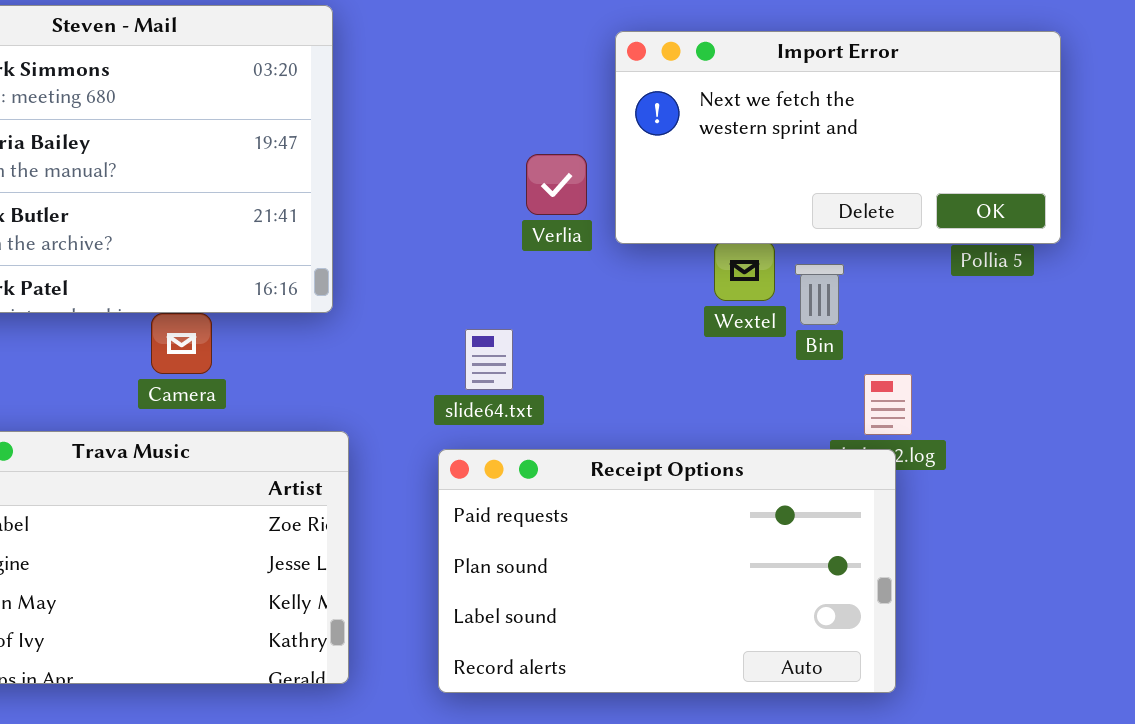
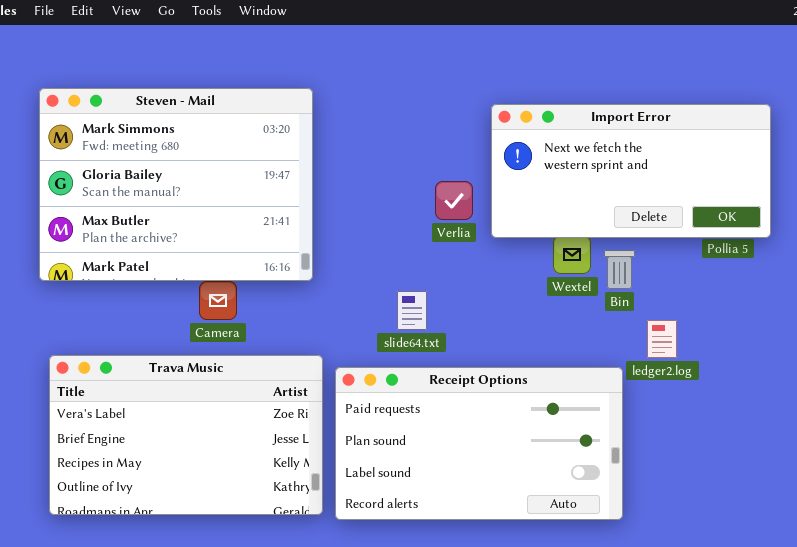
Receipt Options: [438,449,896,693] -> [335,367,623,520], moved

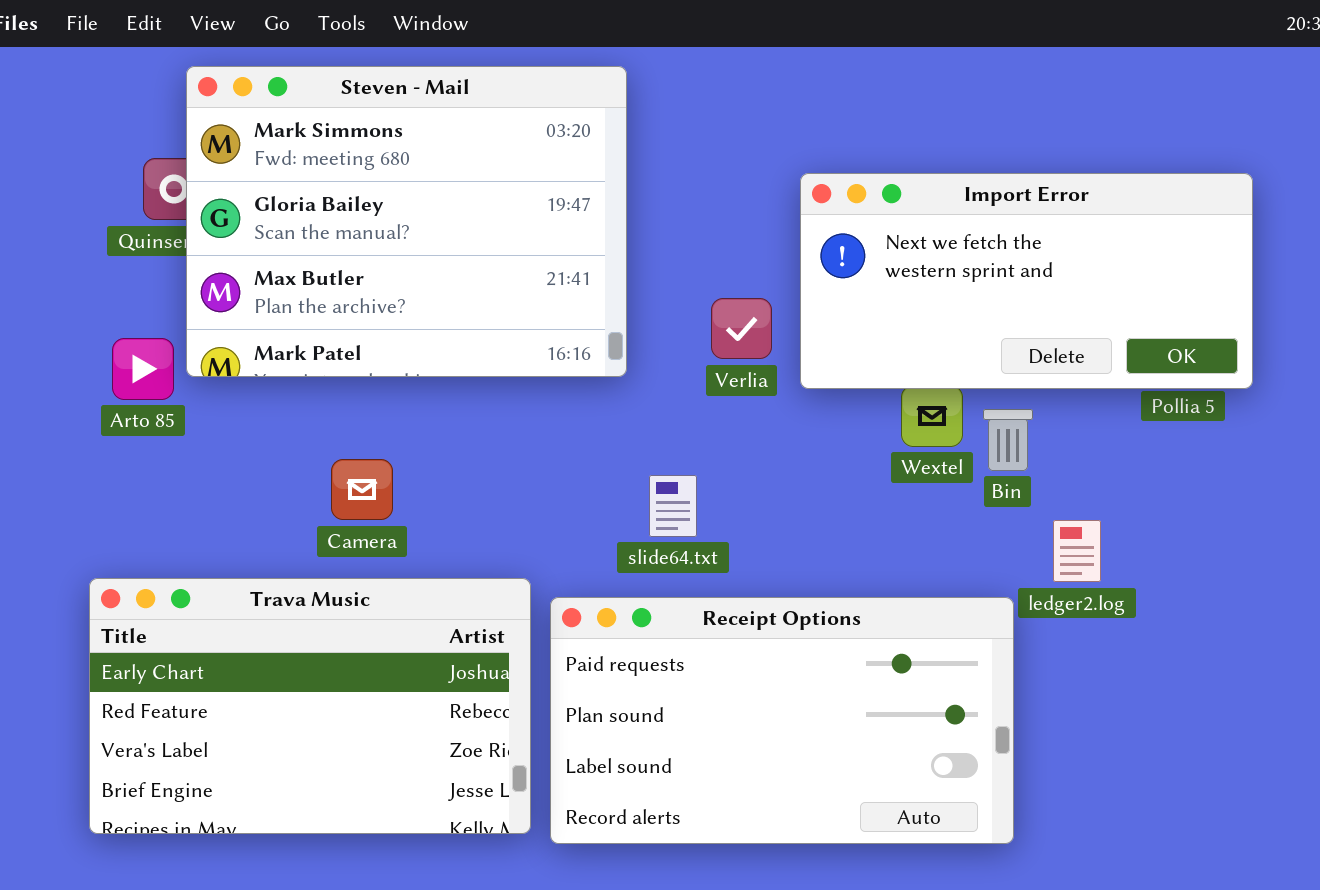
Steven - Mail: [39,88,313,281] -> [186,66,627,377], moved
Trava Music: [49,355,323,515] -> [89,578,531,834], scrolled up 2 rows

